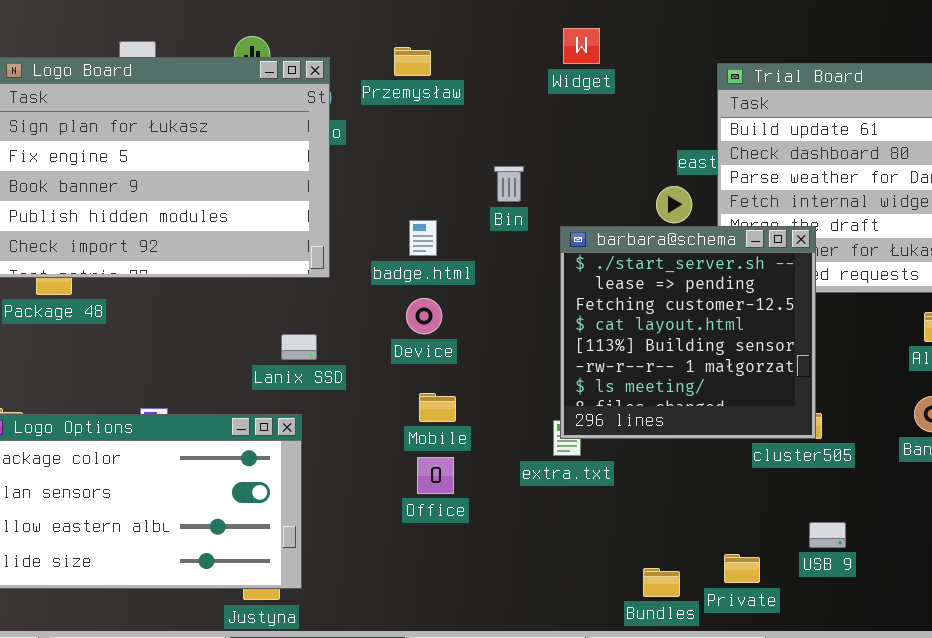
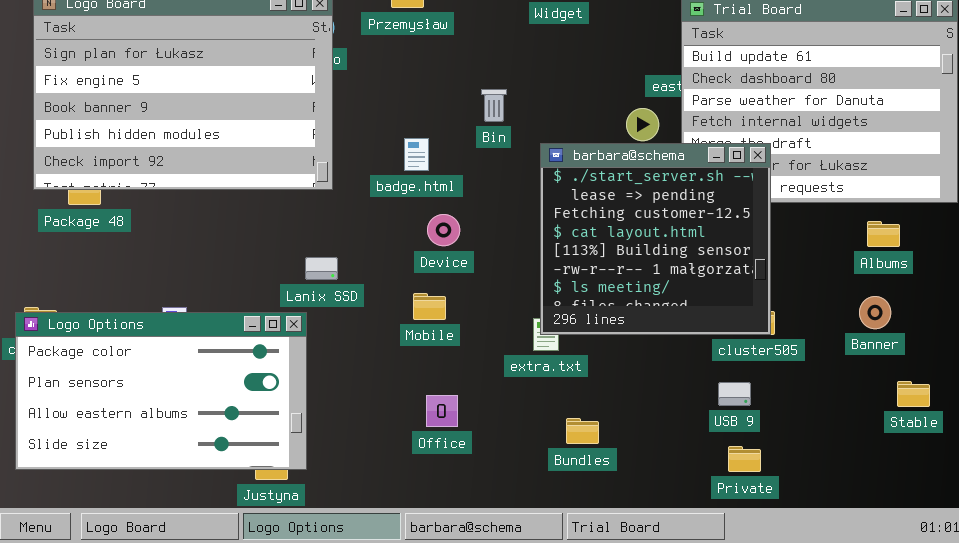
Device: [406,298,442,334] -> [427,214,460,246], moved
Lanix SSD: [281,334,317,360] -> [305,257,338,280], moved
Office: [417,457,454,494] -> [426,395,458,427], moved
USB 9: [809,522,846,548] -> [718,382,751,406], moved
Private: [724,554,760,583] -> [728,446,761,472], moved
Bundles: [643,568,680,597] -> [566,418,599,444], moved

